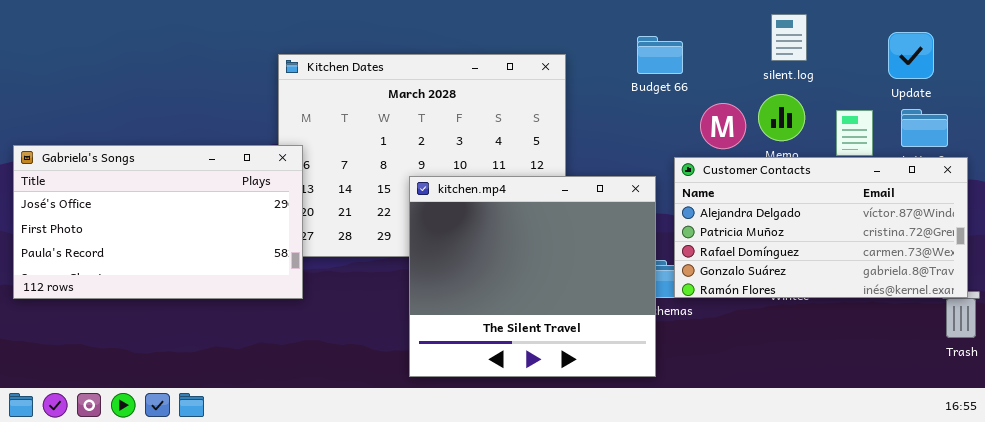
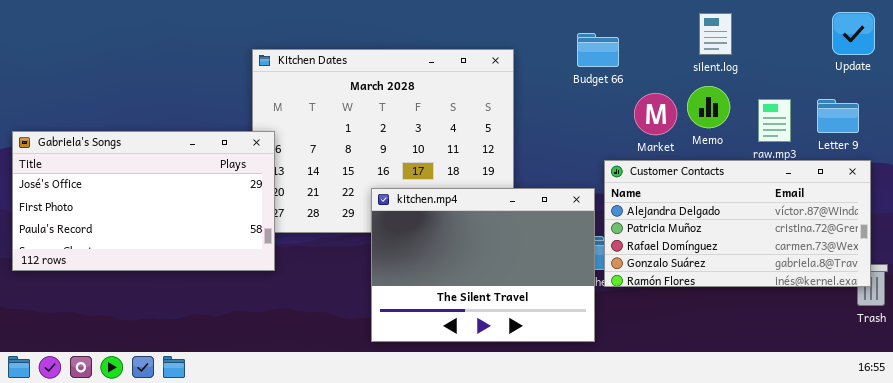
Update: [888,32,934,79] -> [832,12,875,55], moved
Customer Contacts: [674,157,968,298] -> [604,160,871,287], moved
kitchen.mp4: [409,176,656,377] -> [371,188,595,342], resized

